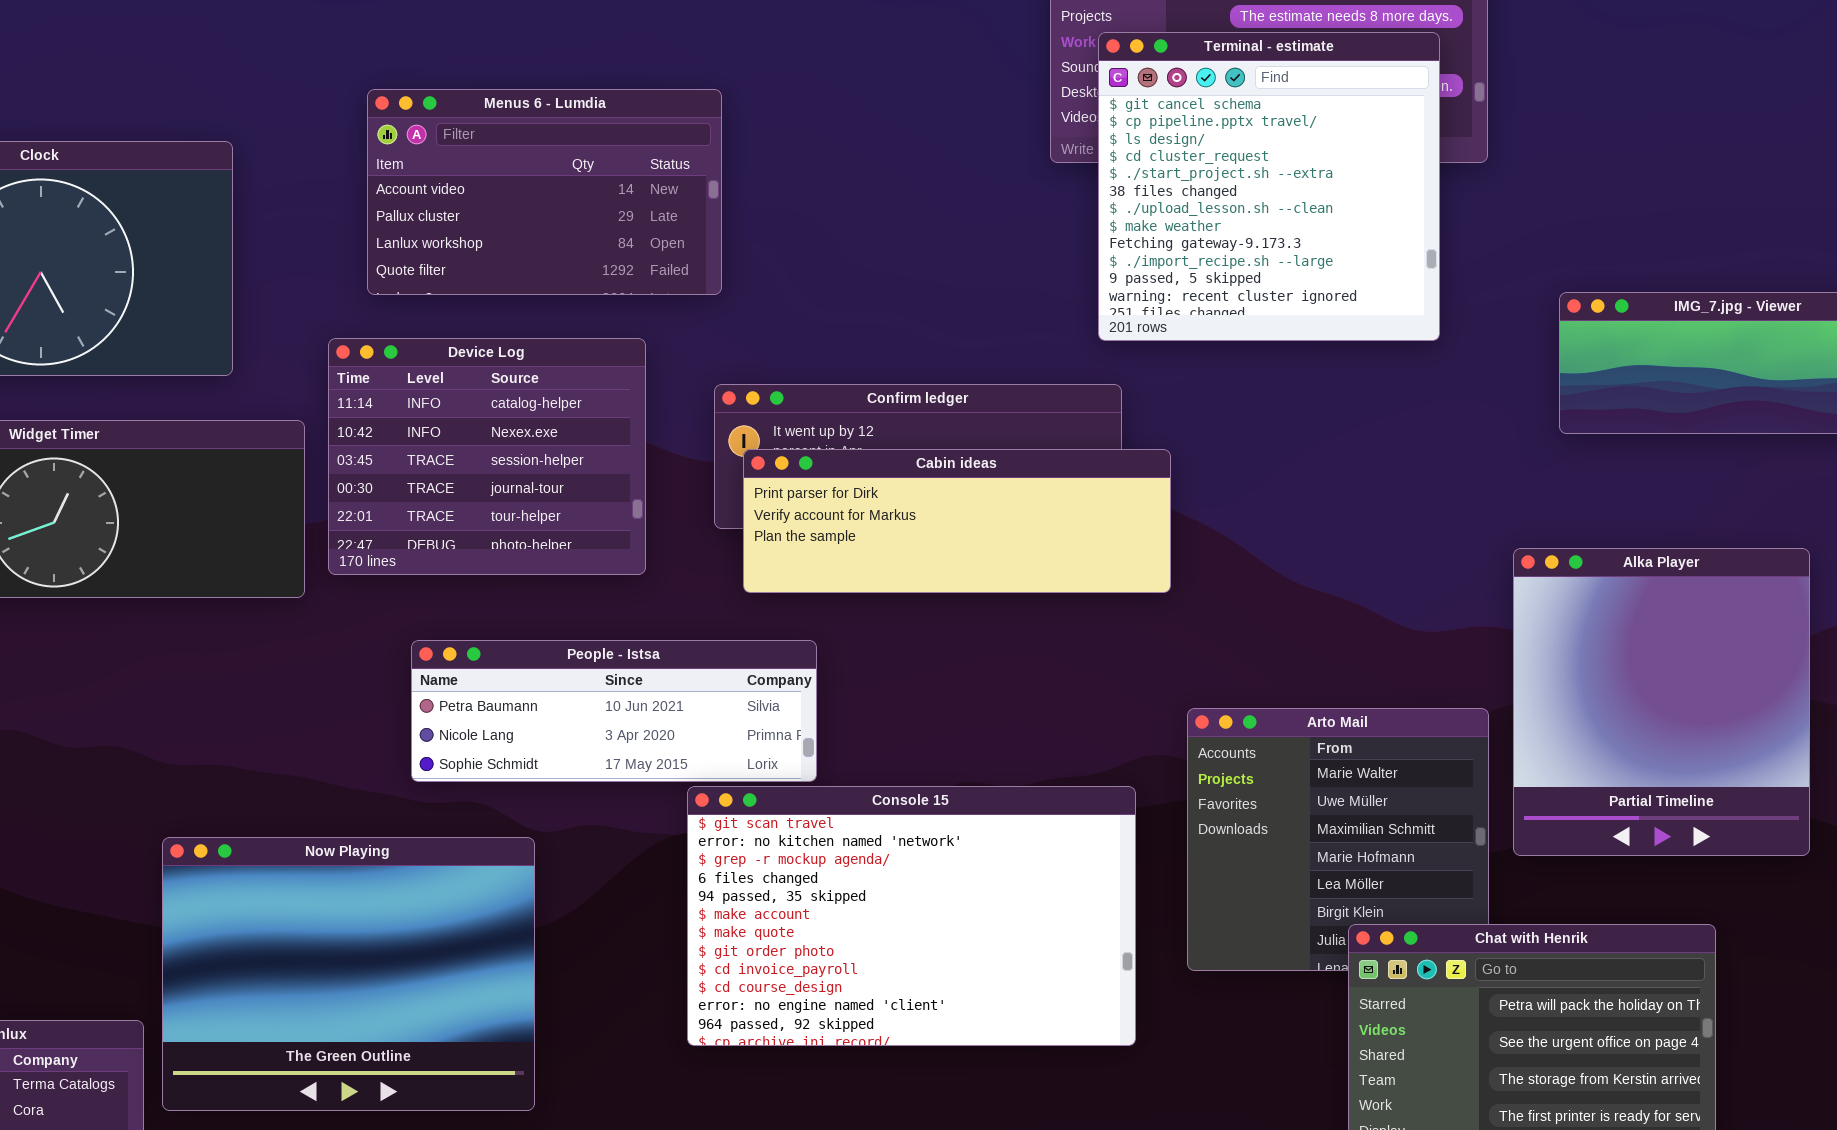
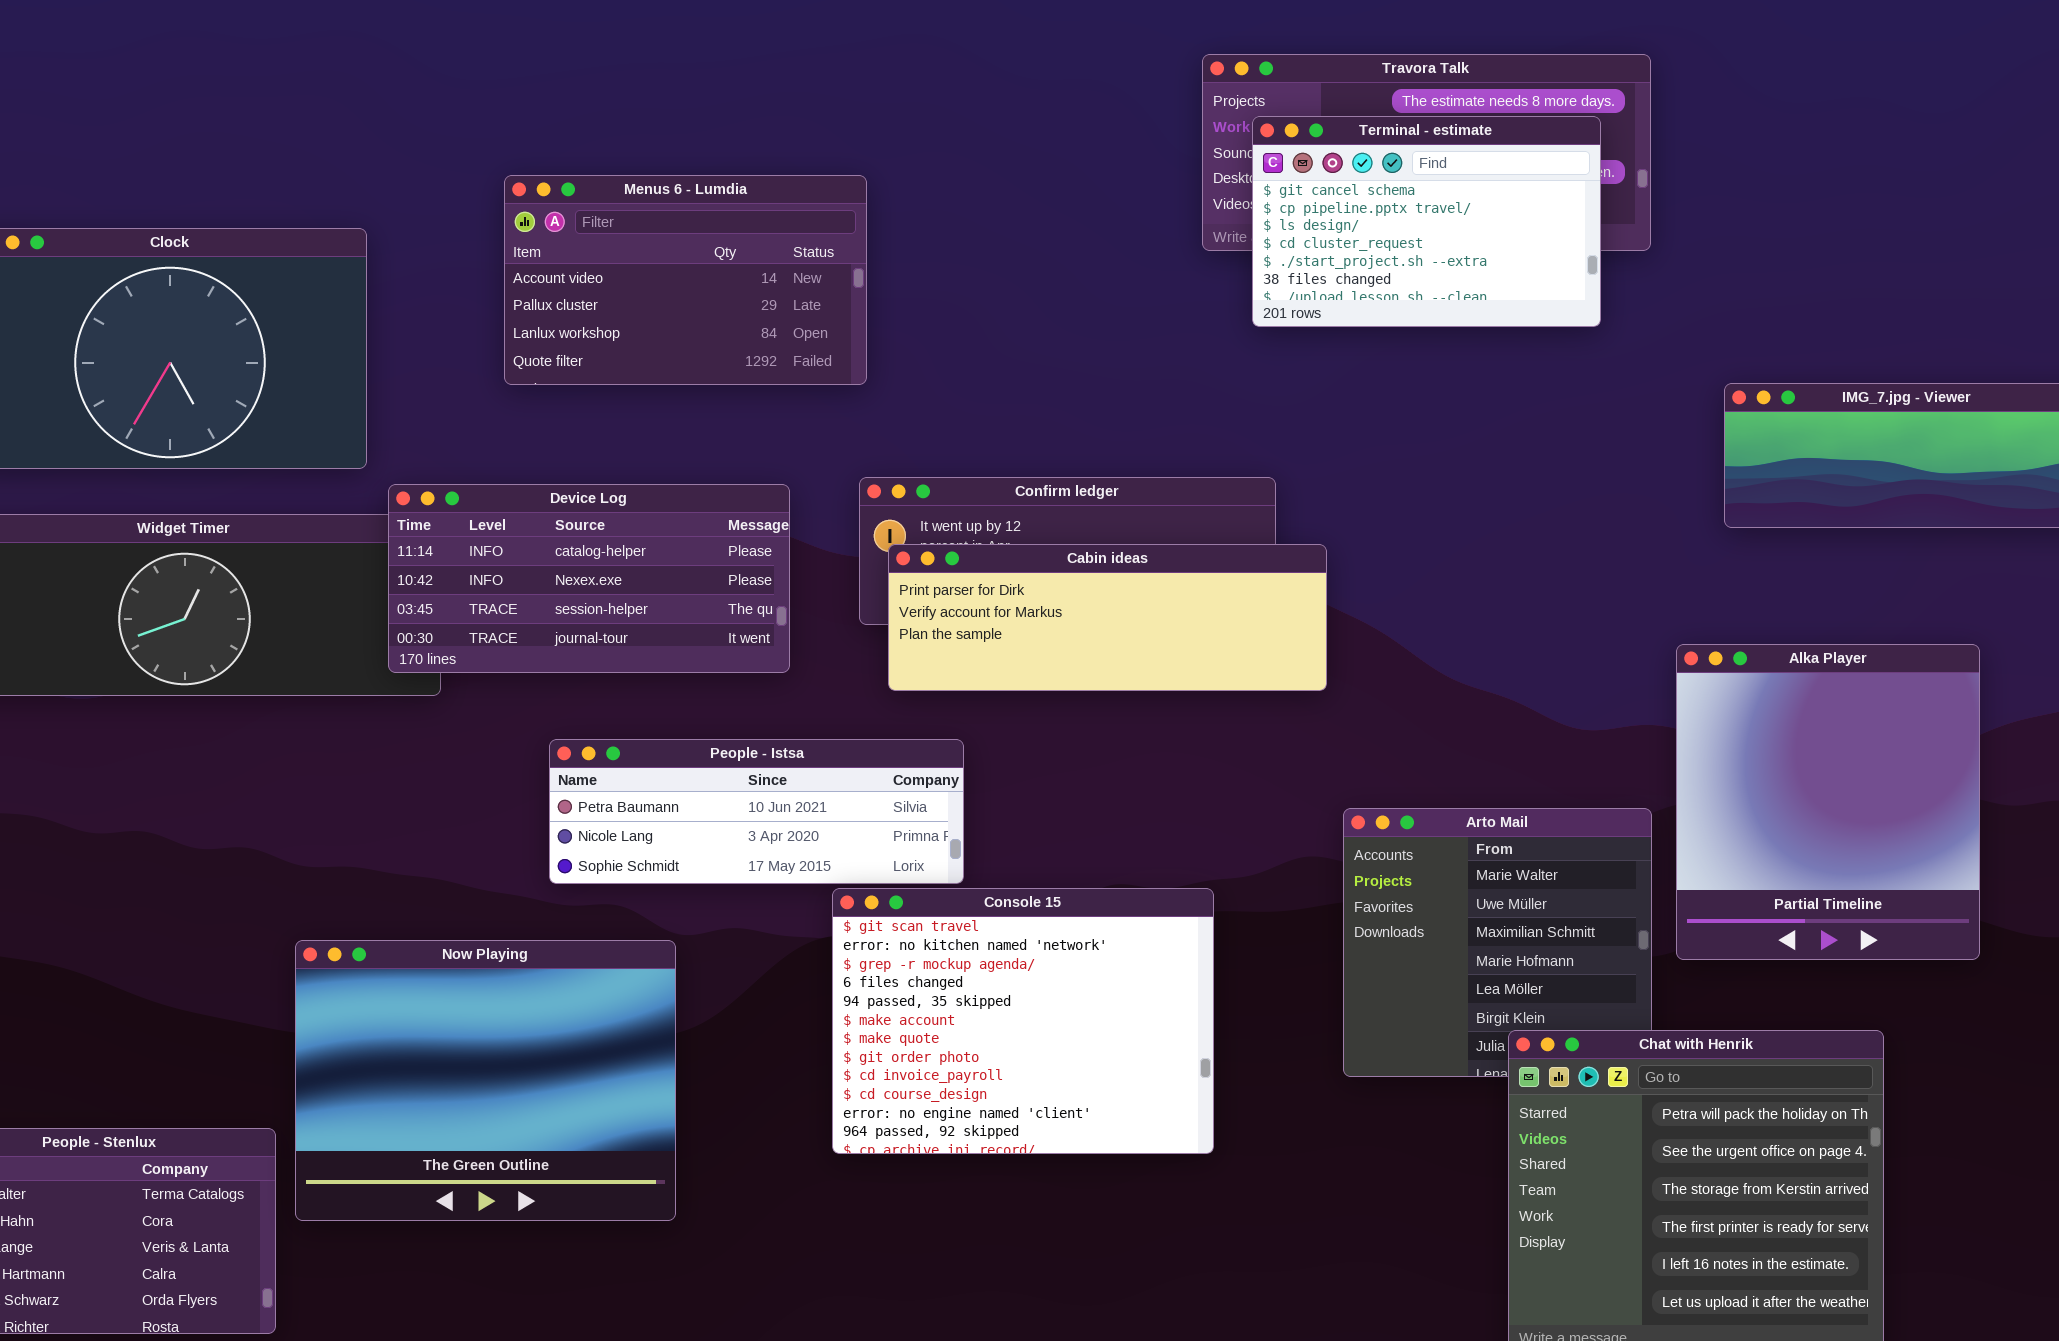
Terminal - estimate: [1098,32,1440,341] -> [1252,116,1601,327], resized
Device Log: [328,338,646,575] -> [388,484,790,673], resized
Console 15: [687,786,1136,1046] -> [832,888,1214,1154], resized

